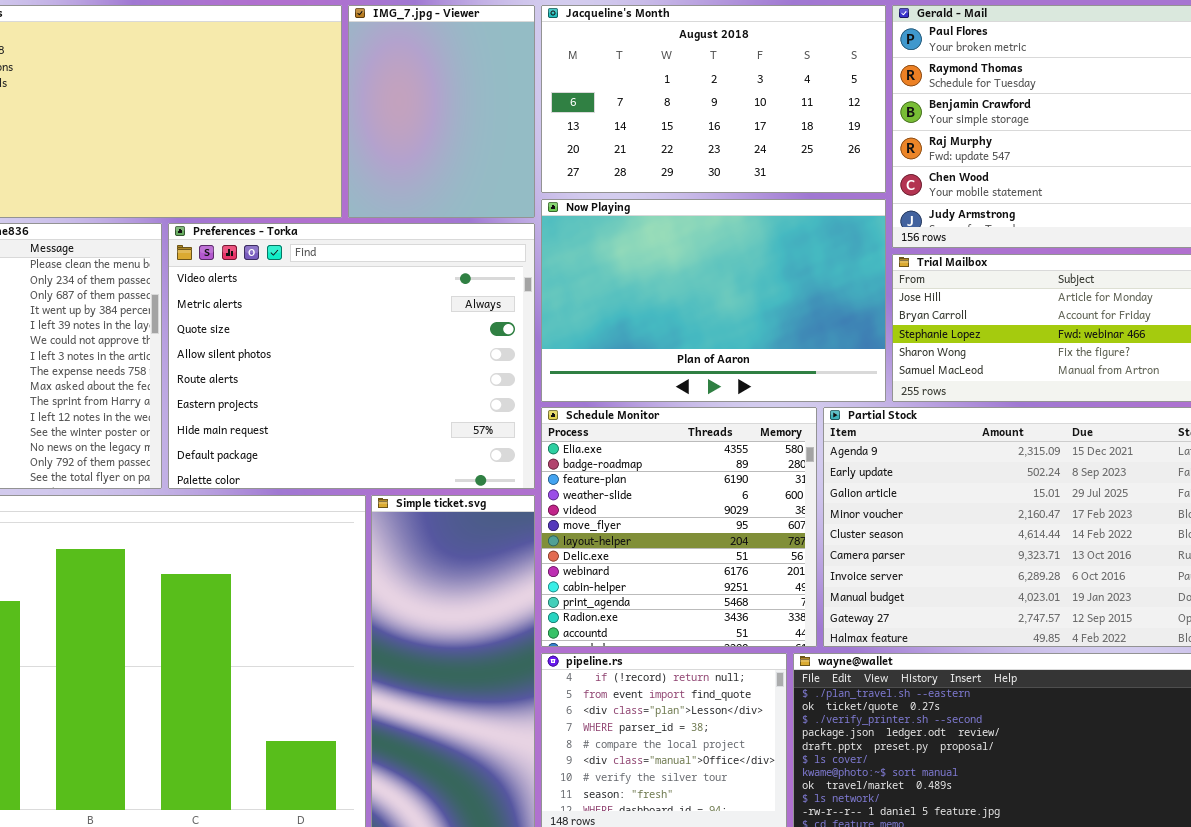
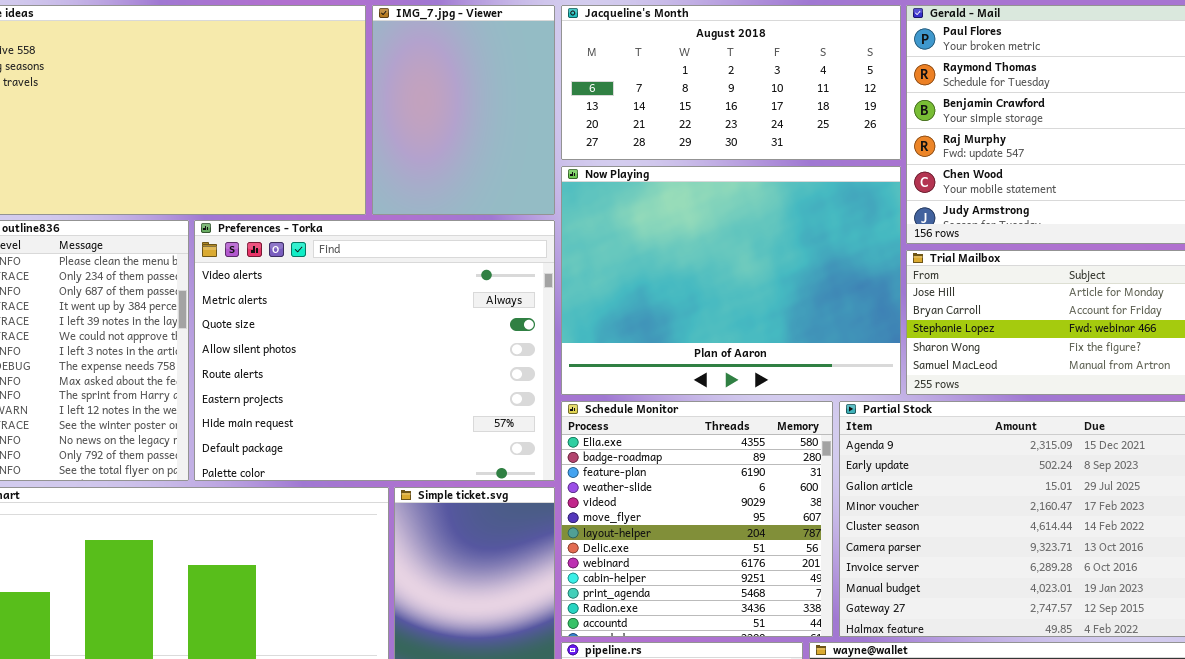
Jacqueline's Month: [541,5,886,193] -> [561,5,901,160], resized
Now Playing: [541,199,886,402] -> [561,166,901,395], resized

